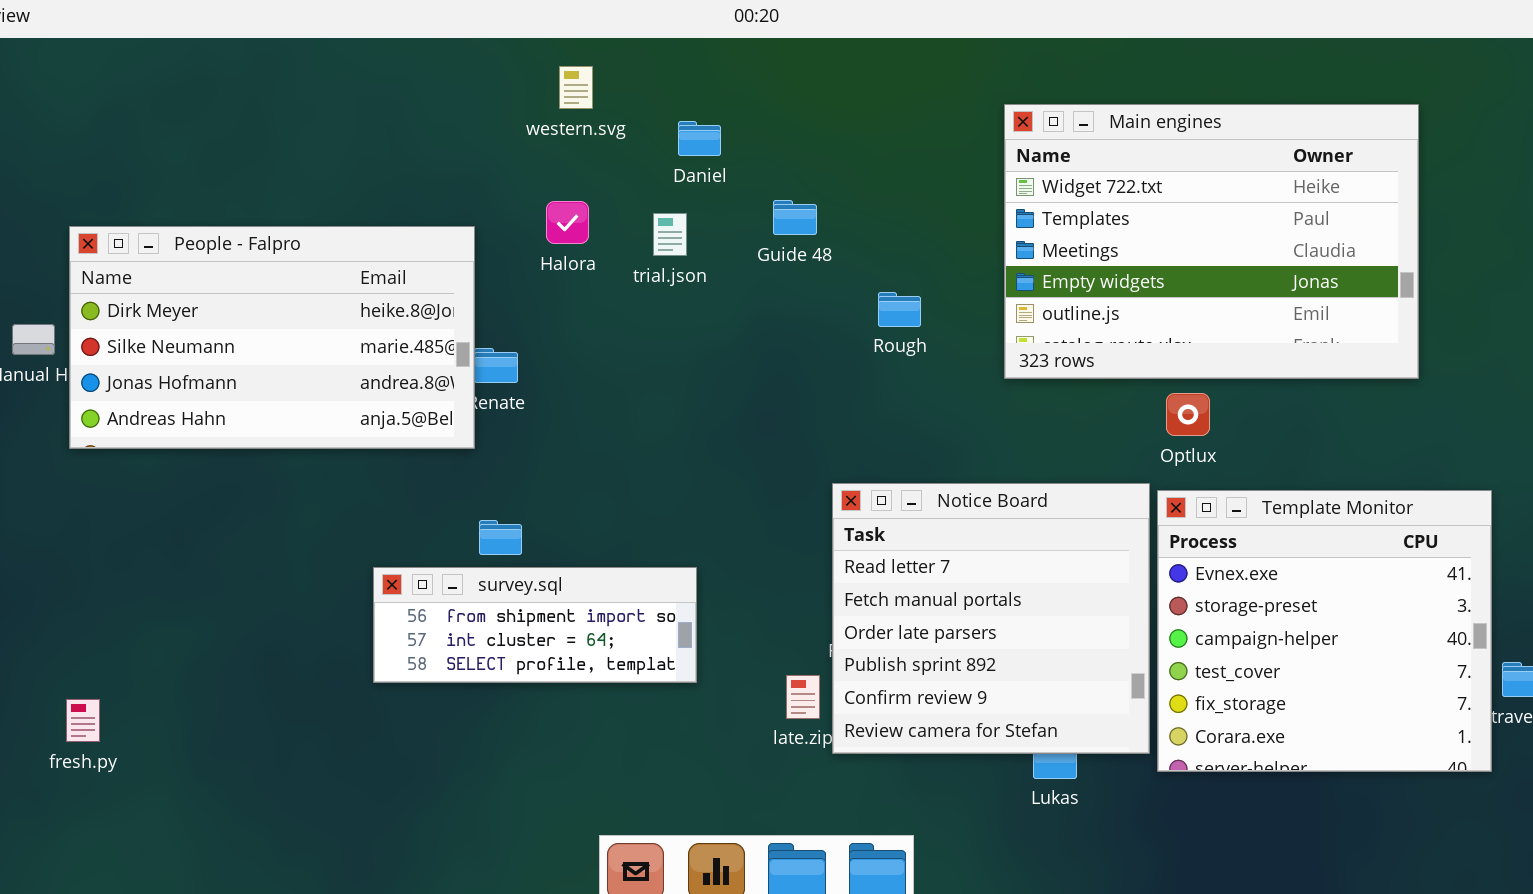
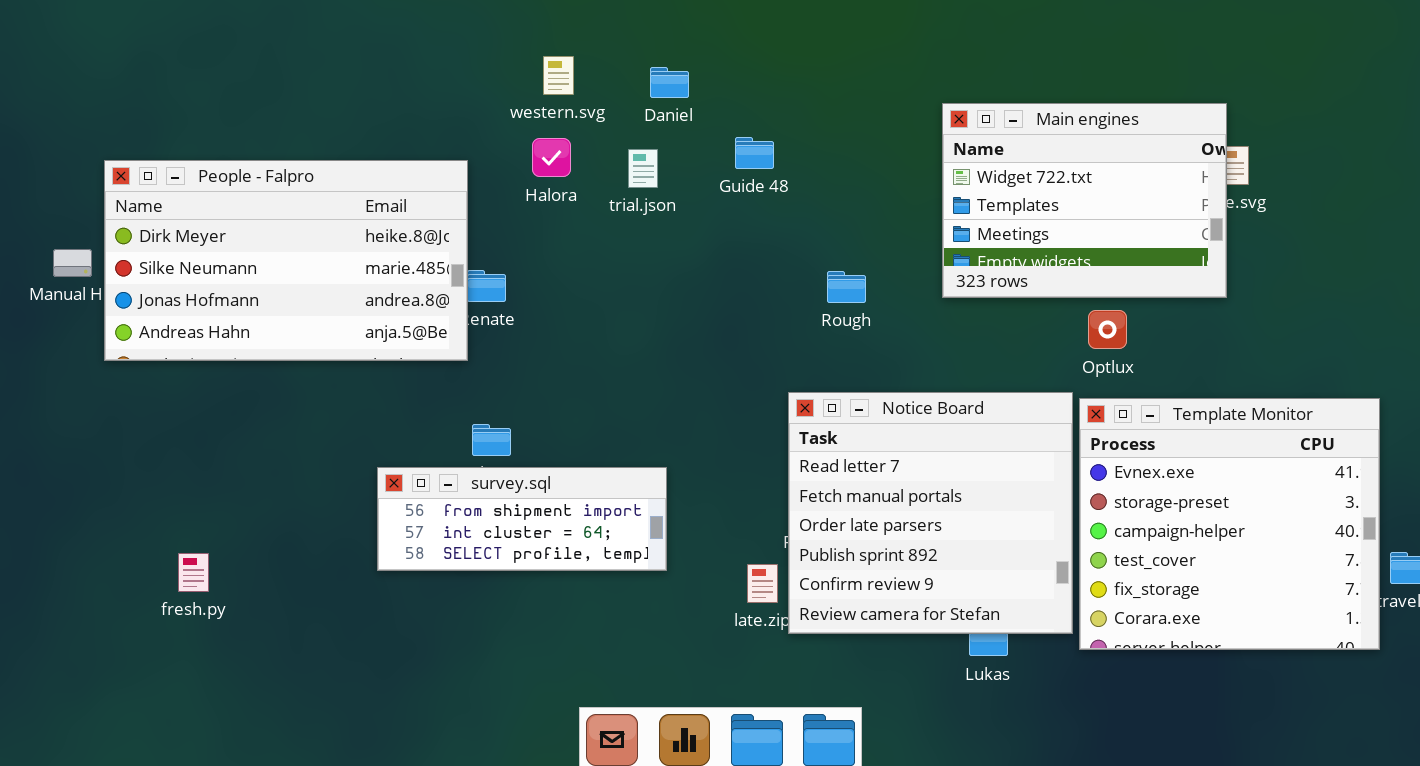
western.svg: [559,66,593,109] -> [543,56,574,95], moved
Main engines: [1004,104,1419,379] -> [942,103,1227,298], resized
Rough: [878,292,921,327] -> [827,271,866,303], moved
fresh.py: [66,699,100,742] -> [178,553,209,592], moved

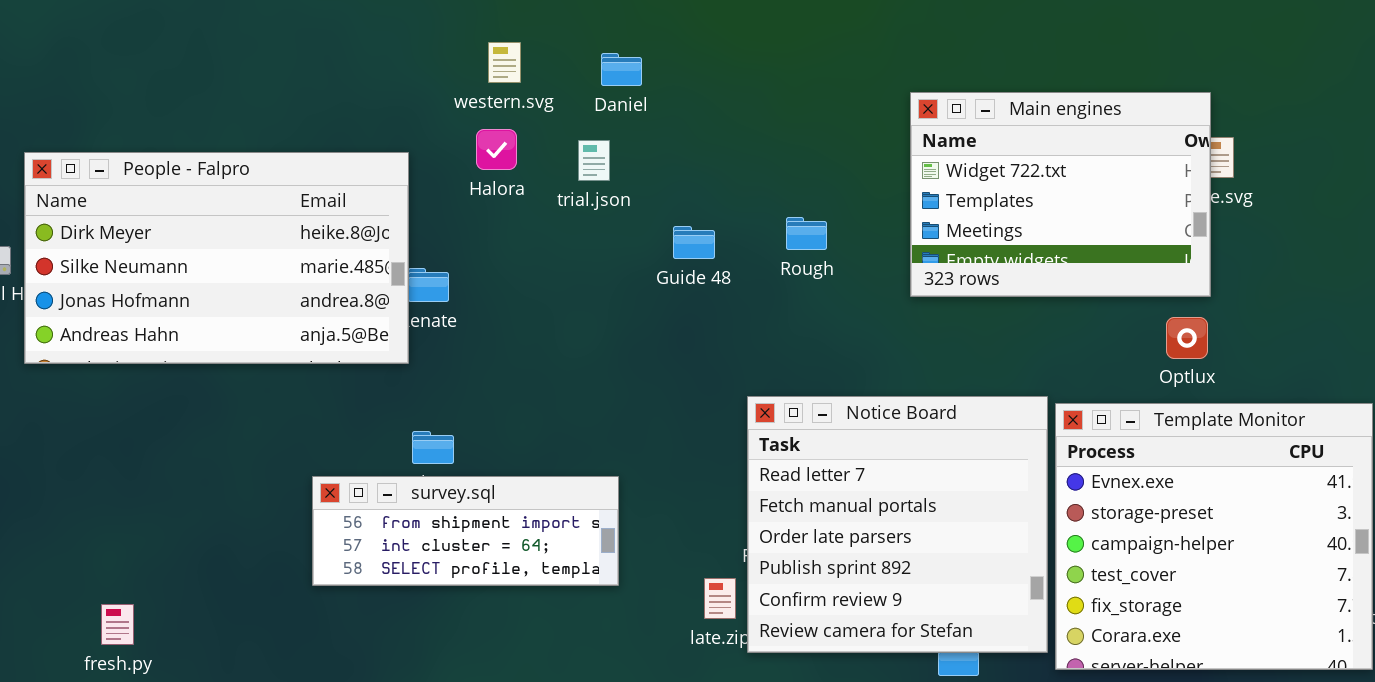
Guide 48: [735,137,774,169] -> [673,226,715,259], moved
Rough: [827,271,866,303] -> [786,217,827,250], moved
Optlux: [1088,310,1127,349] -> [1166,317,1208,359], moved
fresh.py: [178,553,209,592] -> [101,604,134,645], moved

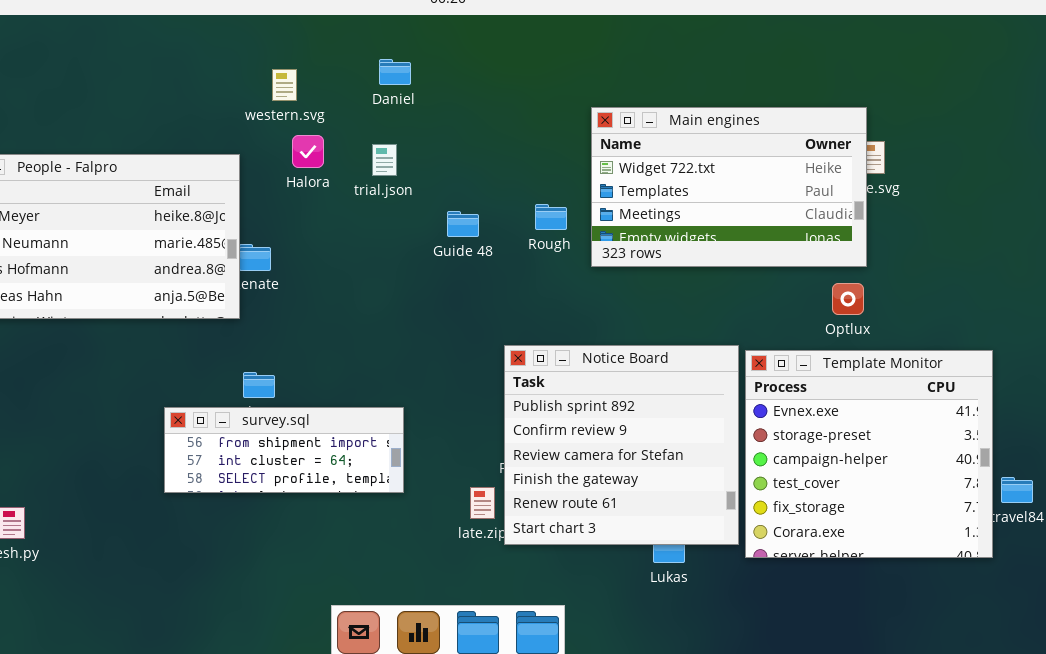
western.svg: [488,42,521,83] -> [272,69,297,101], moved
Daniel: [601,53,642,86] -> [379,59,411,85], moved
Main engines: [910,92,1211,297] -> [591,107,867,267], resized
Notice Board: [747,396,1048,653] -> [504,345,739,545], scrolled down 3 rows

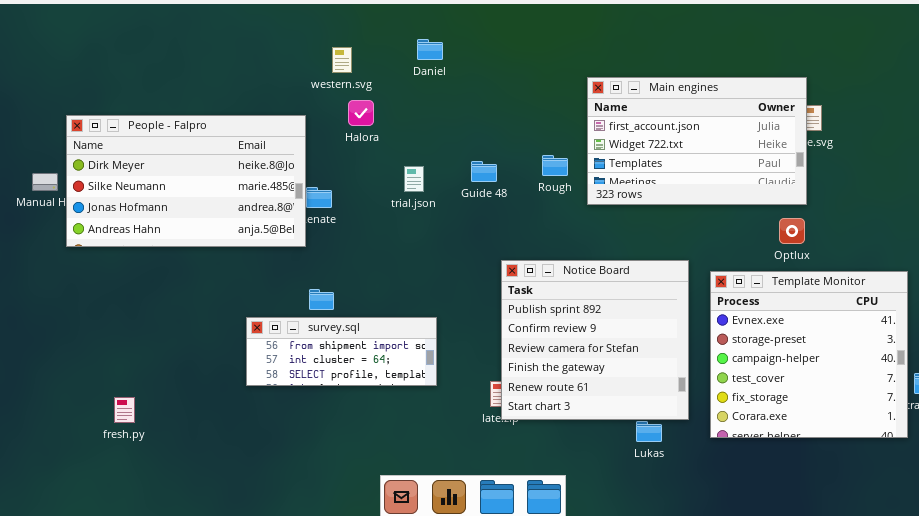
Main engines: [591,107,867,267] -> [587,77,807,205], scrolled up 1 row
trial.json: [372,144,397,176] -> [404,166,424,192], moved
Notice Board: [504,345,739,545] -> [501,260,689,420], moved

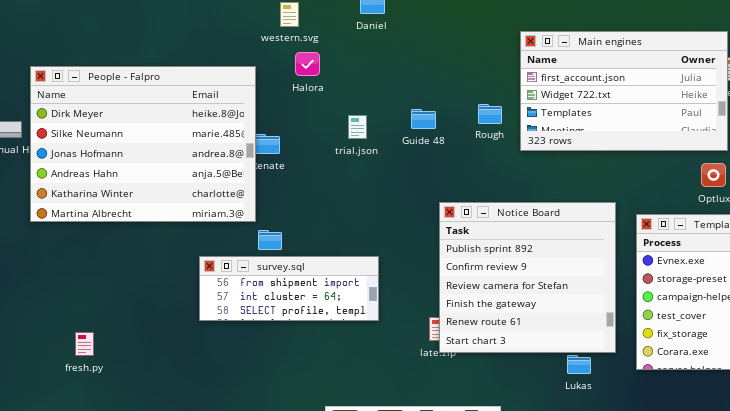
People - Falpro: [66,115,306,247] -> [30,66,256,222], resized

